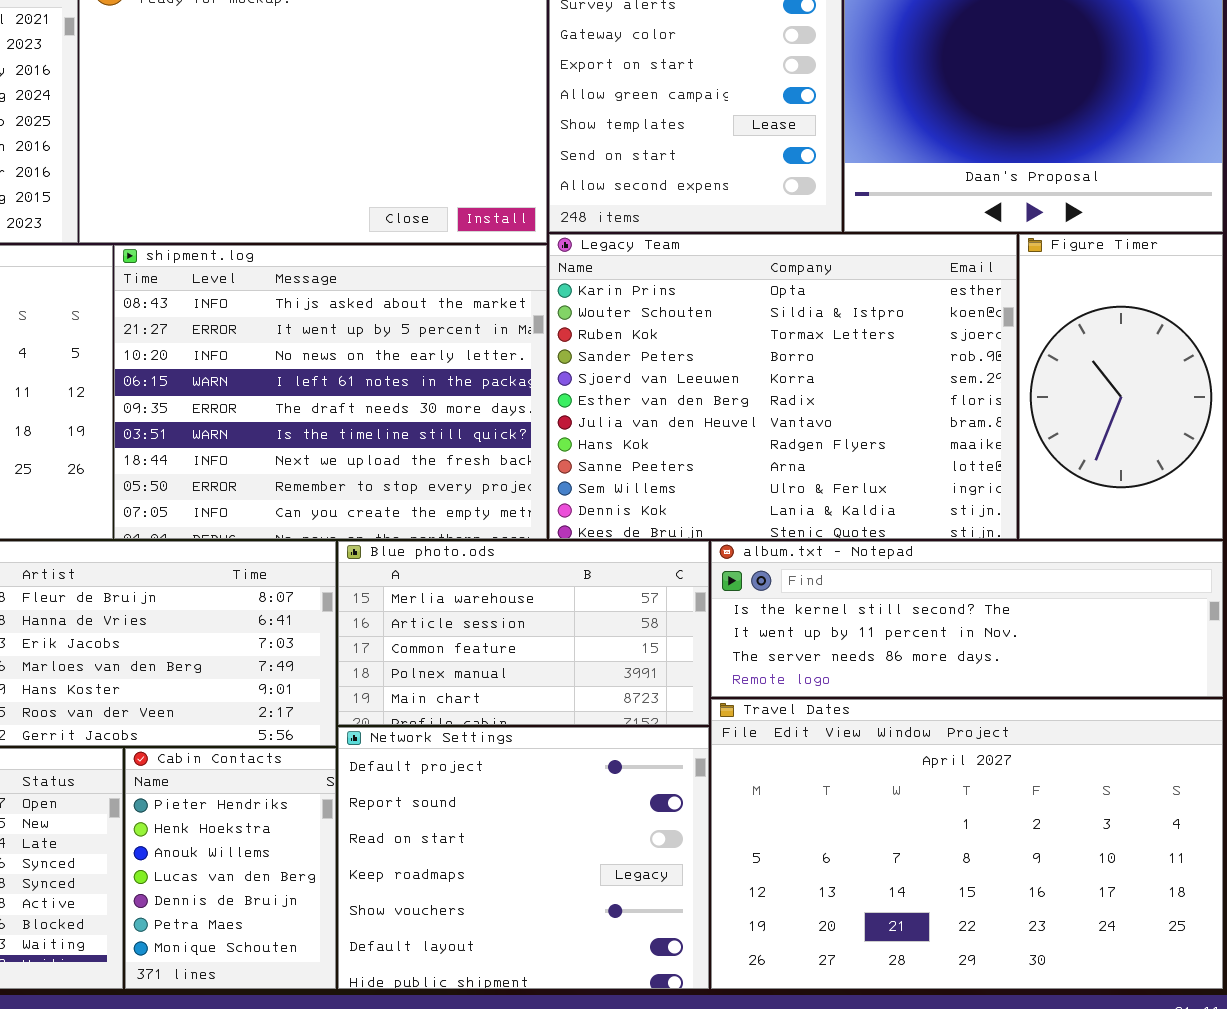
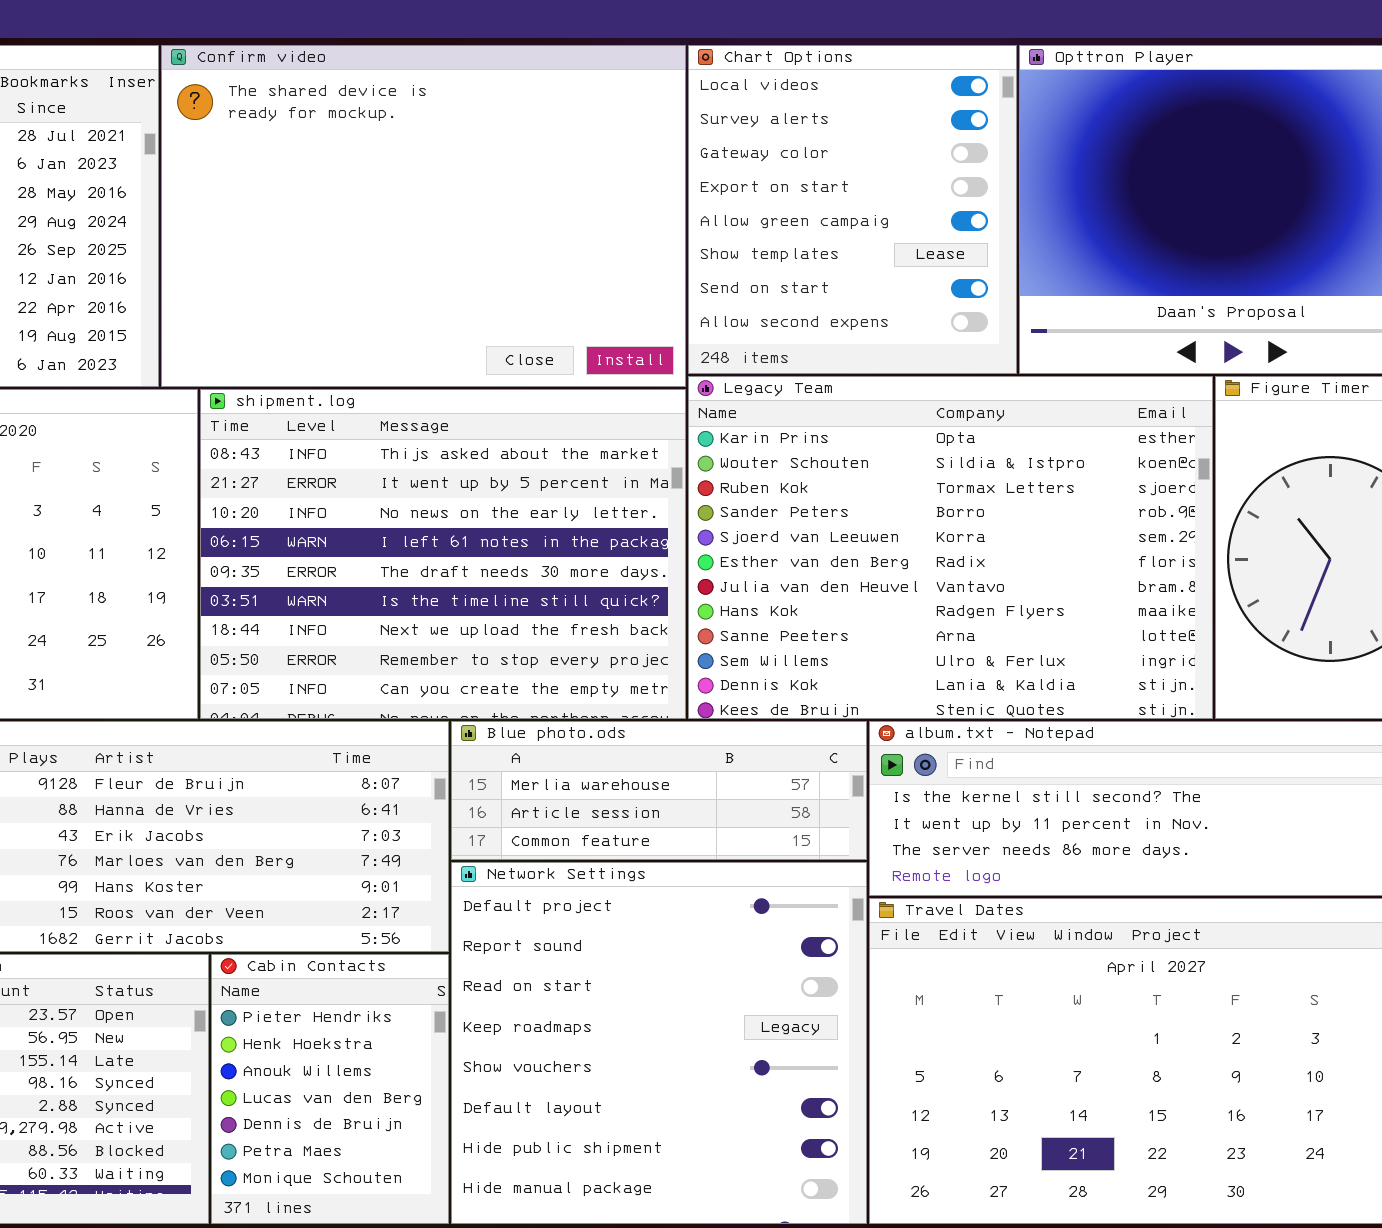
Blue photo.ods: [338,541,709,725] -> [451,721,867,860], resized
Network Settings: [338,727,709,989] -> [451,862,867,1224], resized

